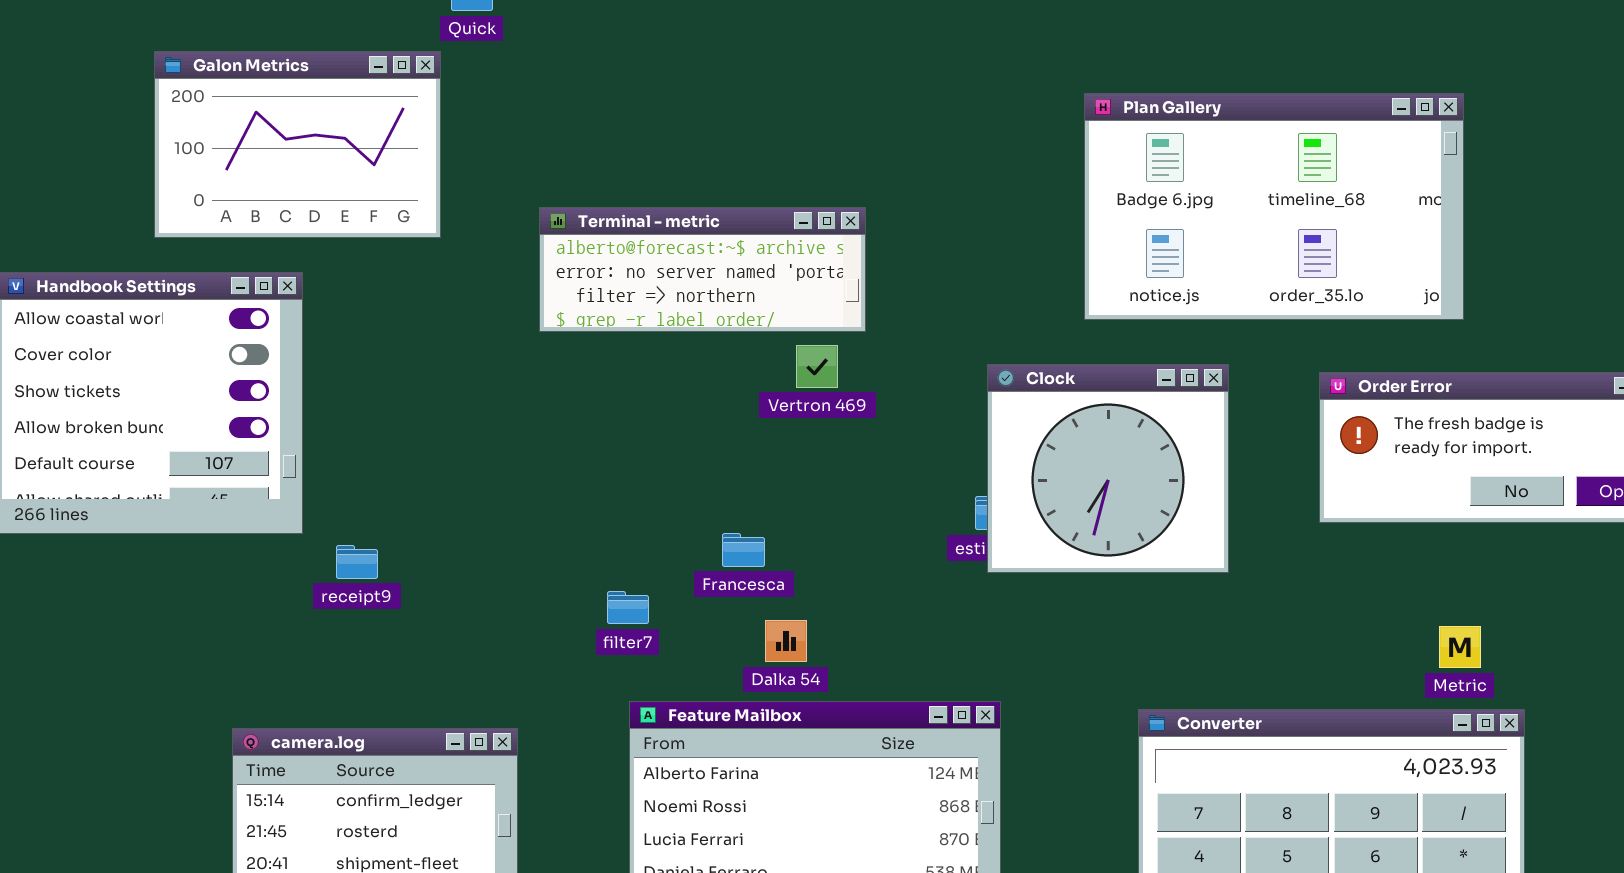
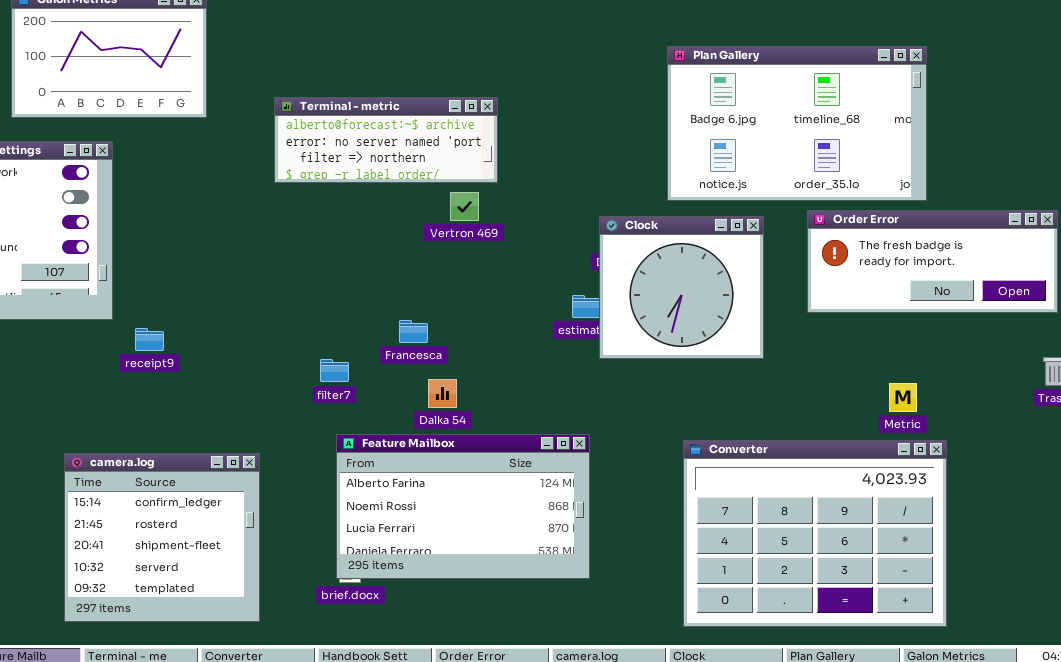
Plan Gallery: [1084,93,1464,320] -> [667,46,927,201], moved
Clock: [987,364,1229,573] -> [599,216,764,359], moved

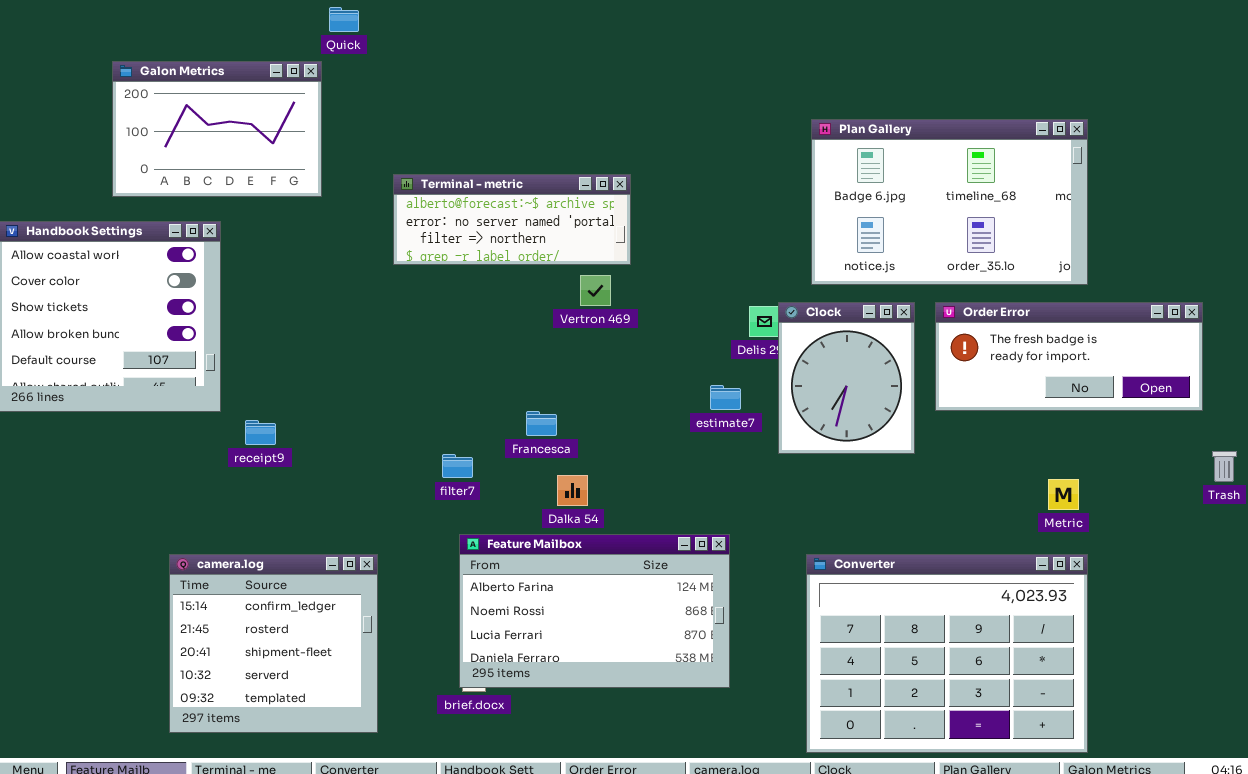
Order Error: [807,210,1058,313] -> [935,302,1203,411], moved
Clock: [599,216,764,359] -> [778,302,915,454], resized
Converter: [683,440,947,627] -> [806,554,1088,753], moved

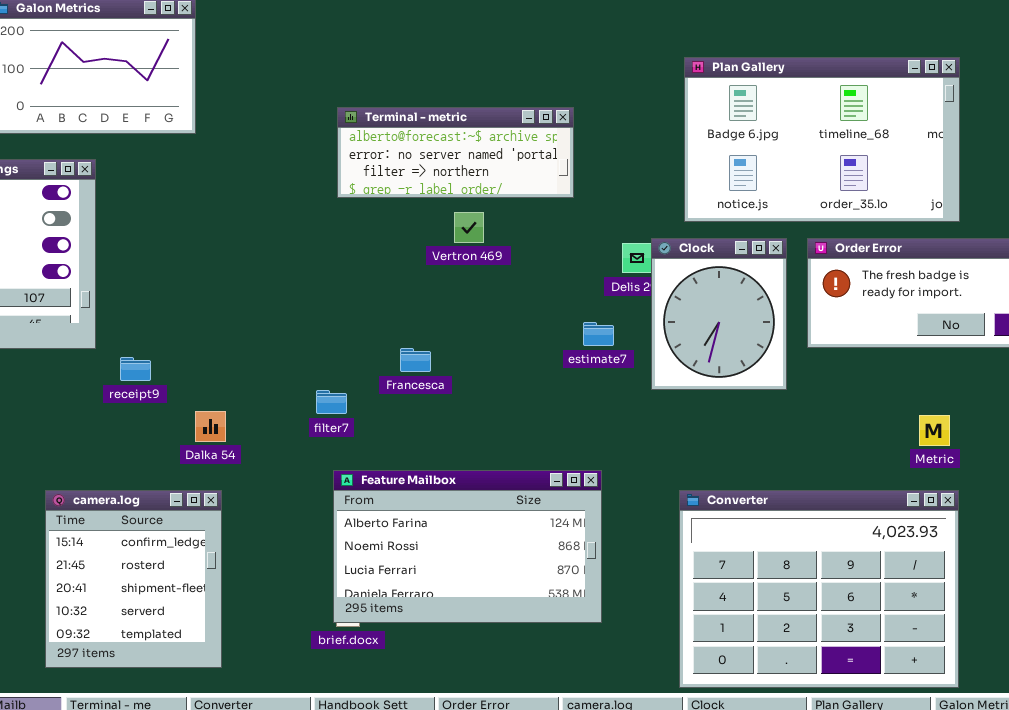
Terminal - metric: [393,174,631,265] -> [337,107,574,198], moved
Dalka 54: [557,475,588,506] -> [195,411,226,442], moved
camera.log: [169,554,378,733] -> [45,490,222,668], resized

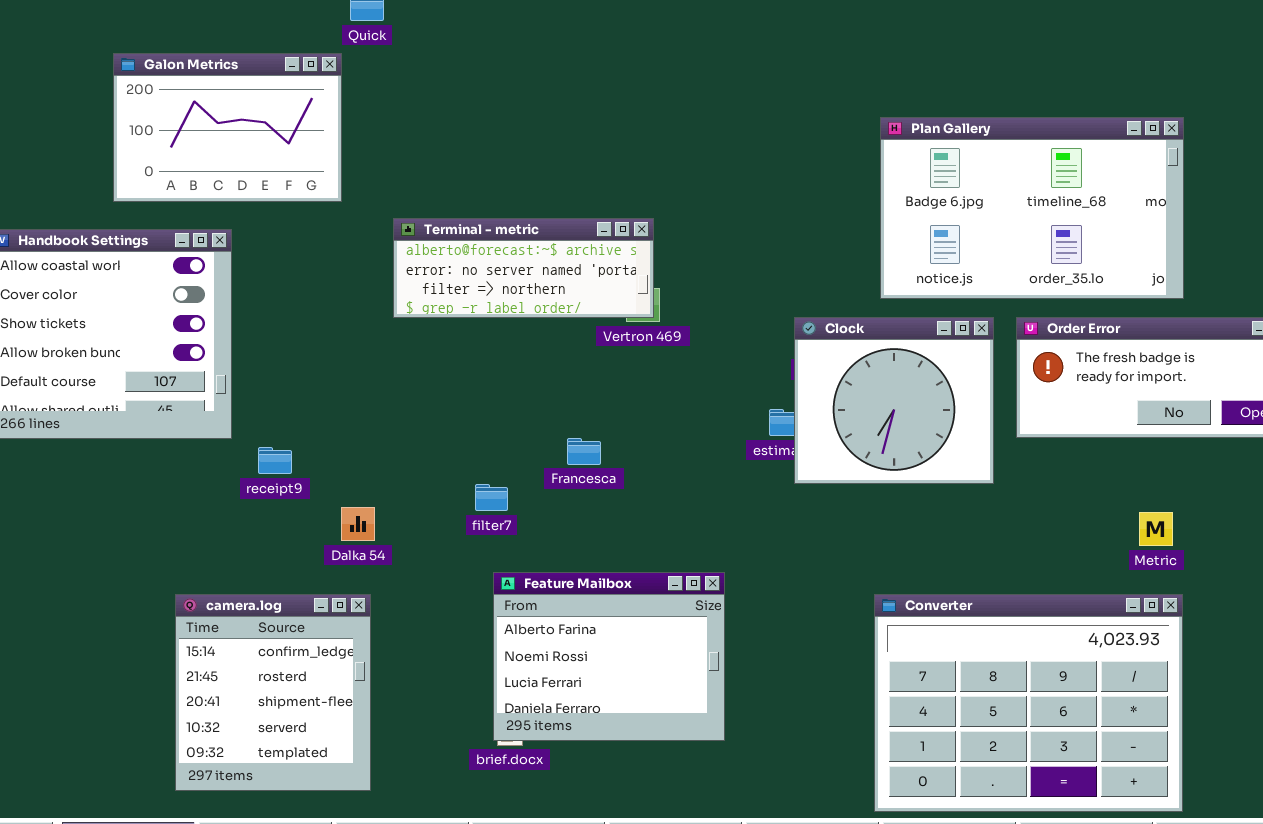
Terminal - metric: [337,107,574,198] -> [393,218,654,318], moved
Clock: [651,238,787,390] -> [794,317,994,484], resized
Feature Mailbox: [333,470,602,623] -> [493,572,725,741], resized

